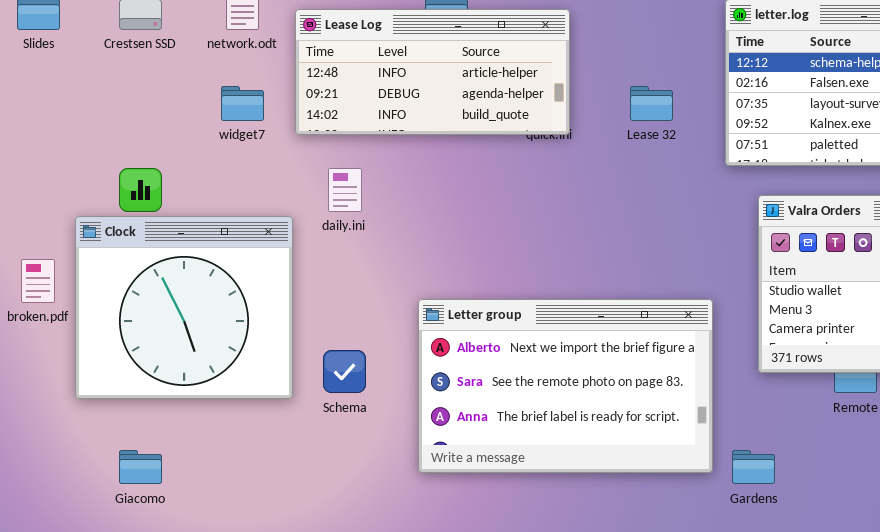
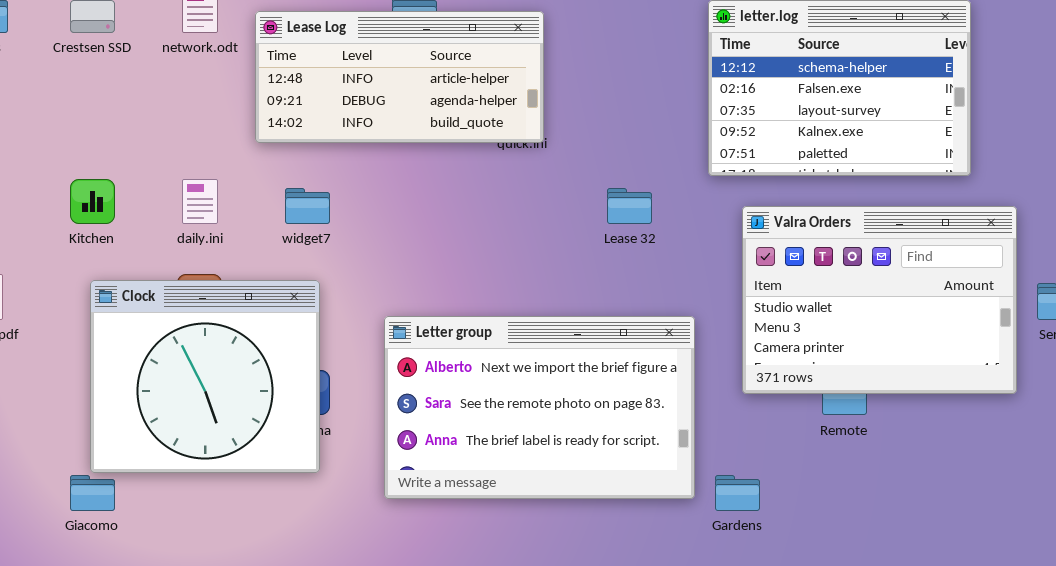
widget7: [221,86,264,121] -> [285,188,330,224], moved
Lease 32: [630,86,673,121] -> [607,188,652,224], moved
daily.ini: [328,168,362,212] -> [182,179,218,224], moved
Clock: [75,216,293,399] -> [90,280,320,473], moved

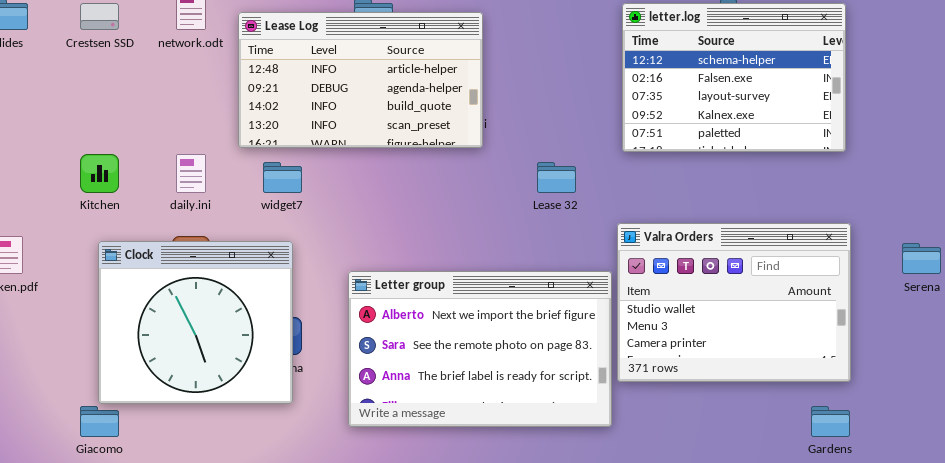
Lease Log: [255,11,544,143] -> [238,12,483,148], resized
Valra Orders: [742,206,1017,394] -> [617,223,851,382], moved
Gardens: [715,475,760,511] -> [811,406,850,437], moved

